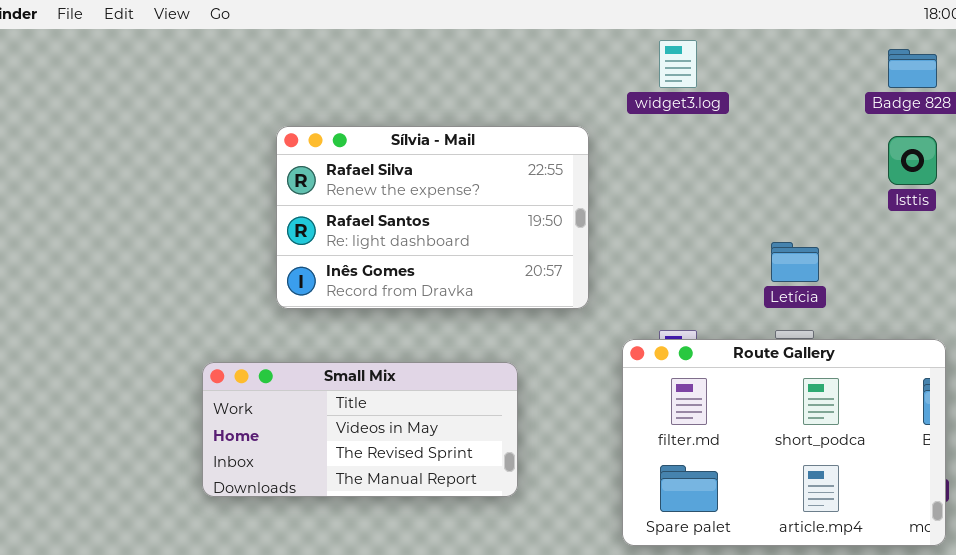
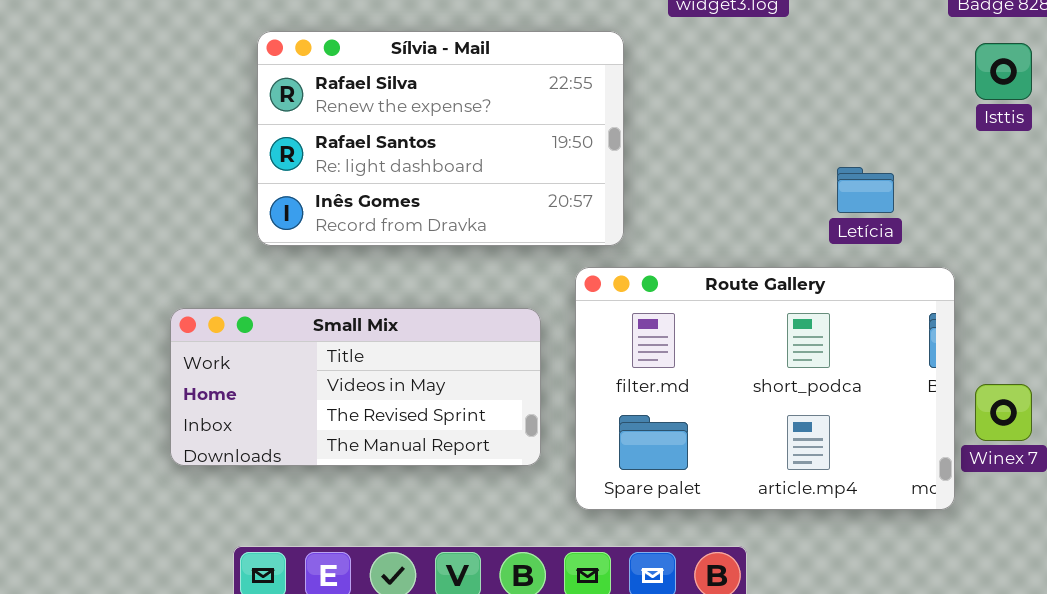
Route Gallery: [622,339,946,546] -> [575,267,955,510], moved

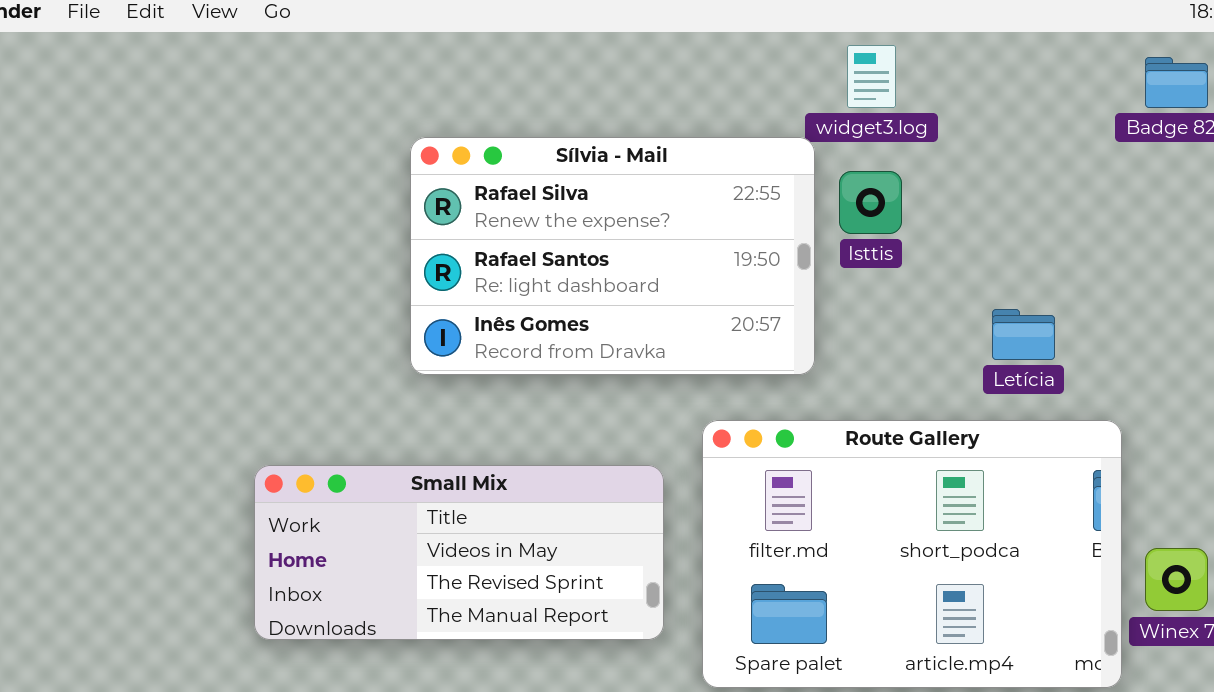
Sílvia - Mail: [257,31,624,246] -> [410,137,815,375], moved
Isttis: [975,43,1032,100] -> [839,171,902,234], moved

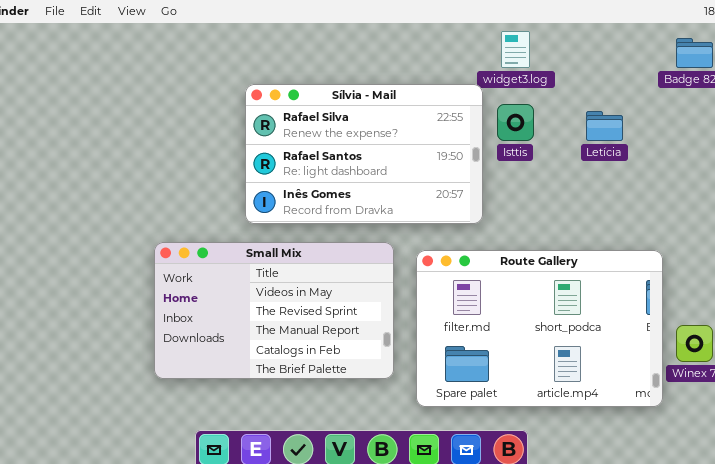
Letícia: [992,309,1055,360] -> [586,111,623,141], moved
Small Mix: [254,465,664,640] -> [154,242,394,379], resized

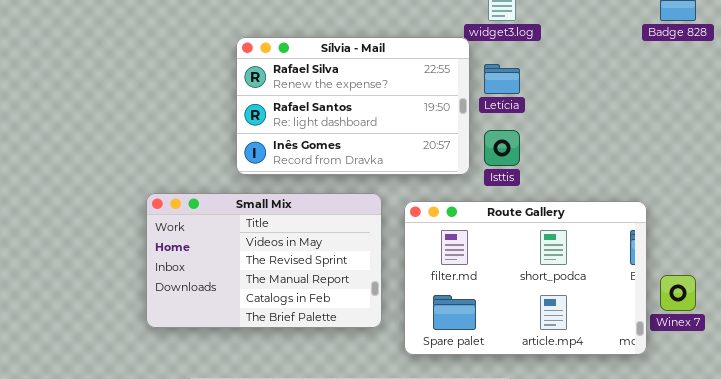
Isttis: [497,104,534,141] -> [484,130,520,166], moved
Letícia: [586,111,623,141] -> [484,64,520,94], moved

